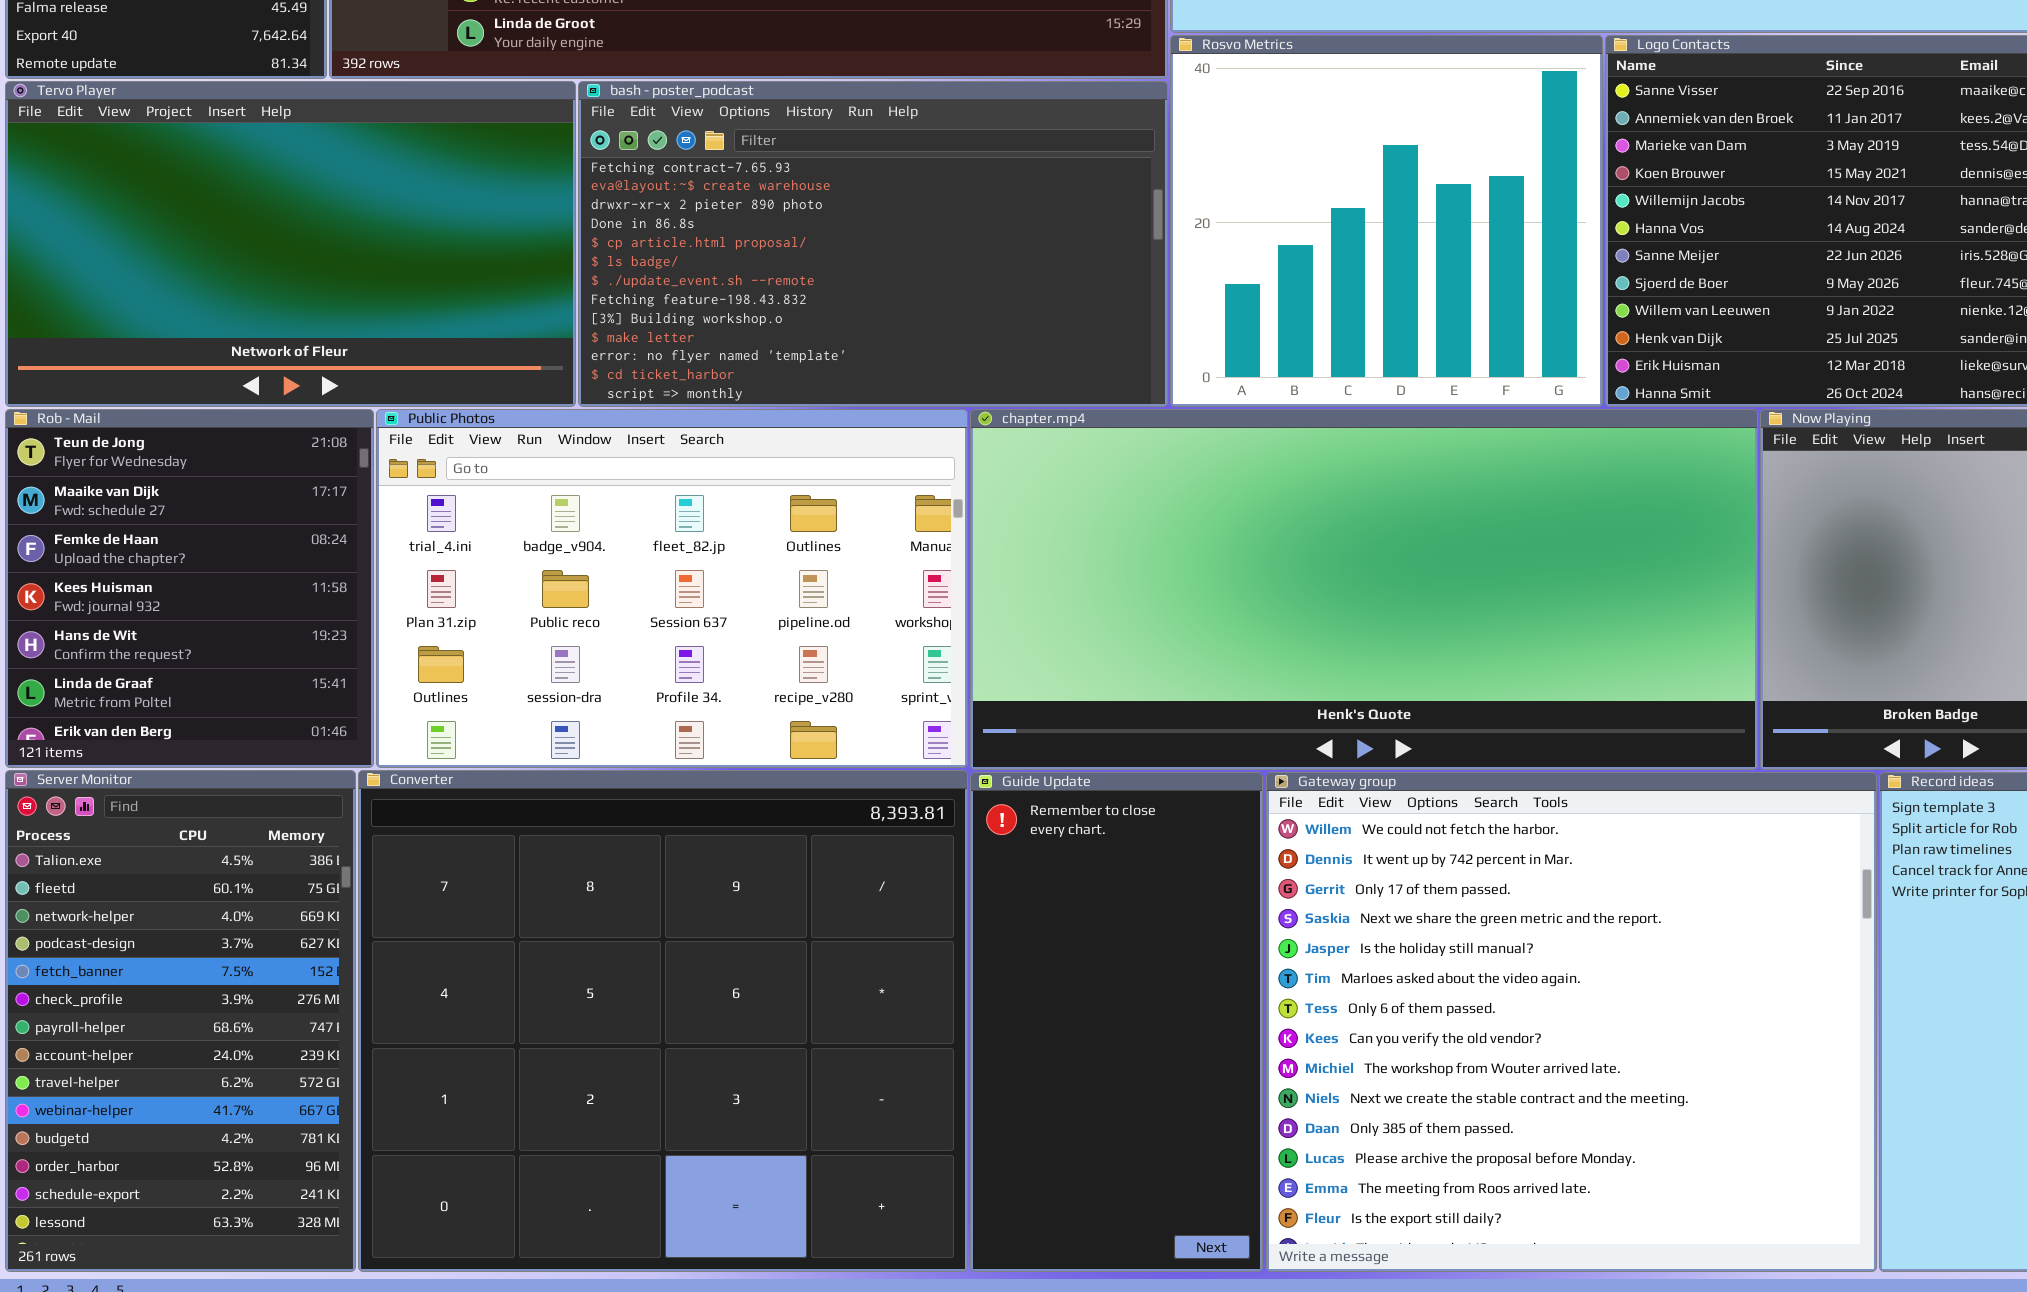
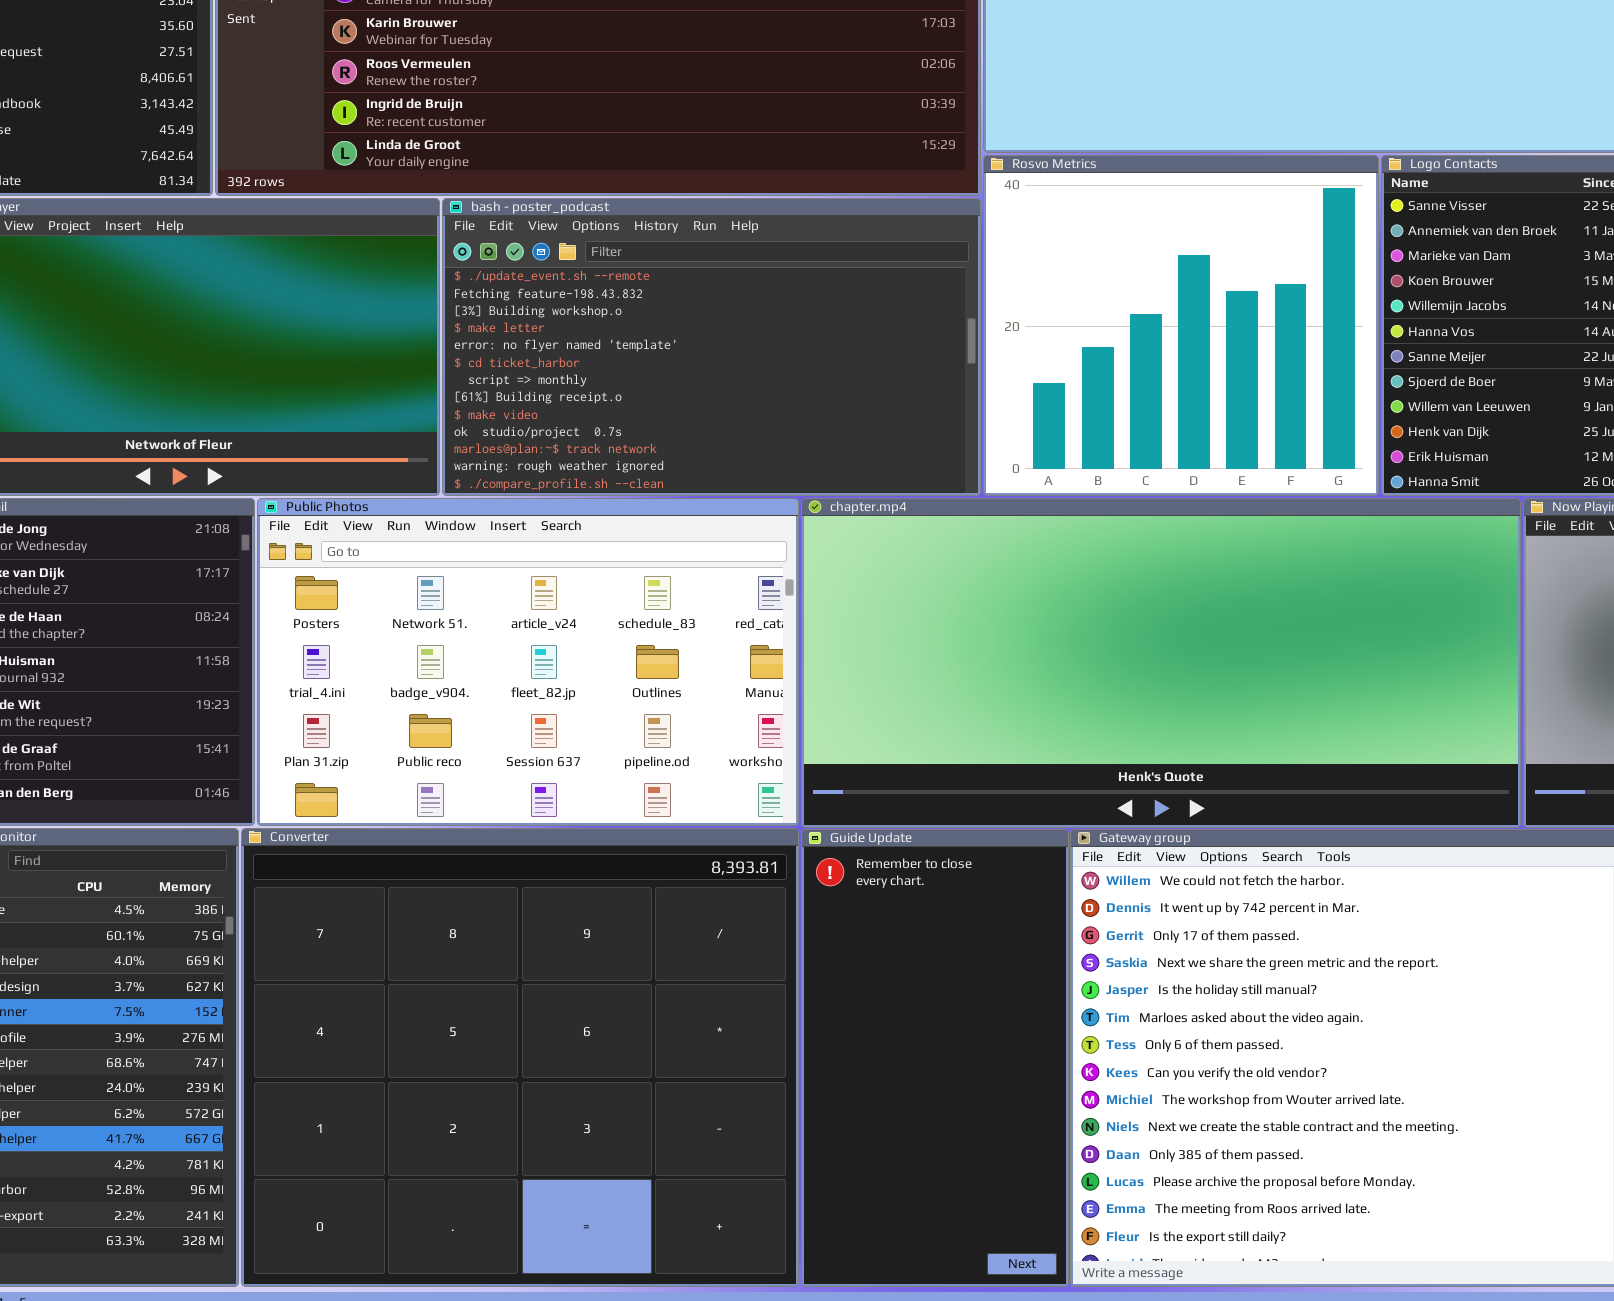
bash - poster_podcast: [578,81,1168,407] -> [442,198,981,496], scrolled down 6 rows
Public Photos: [376,409,968,768] -> [257,498,799,826], scrolled up 1 row

